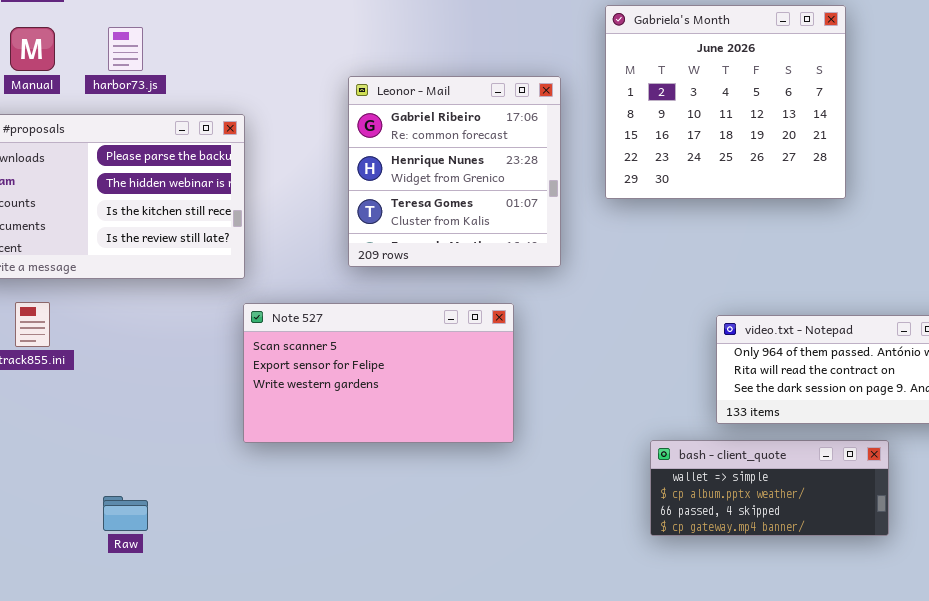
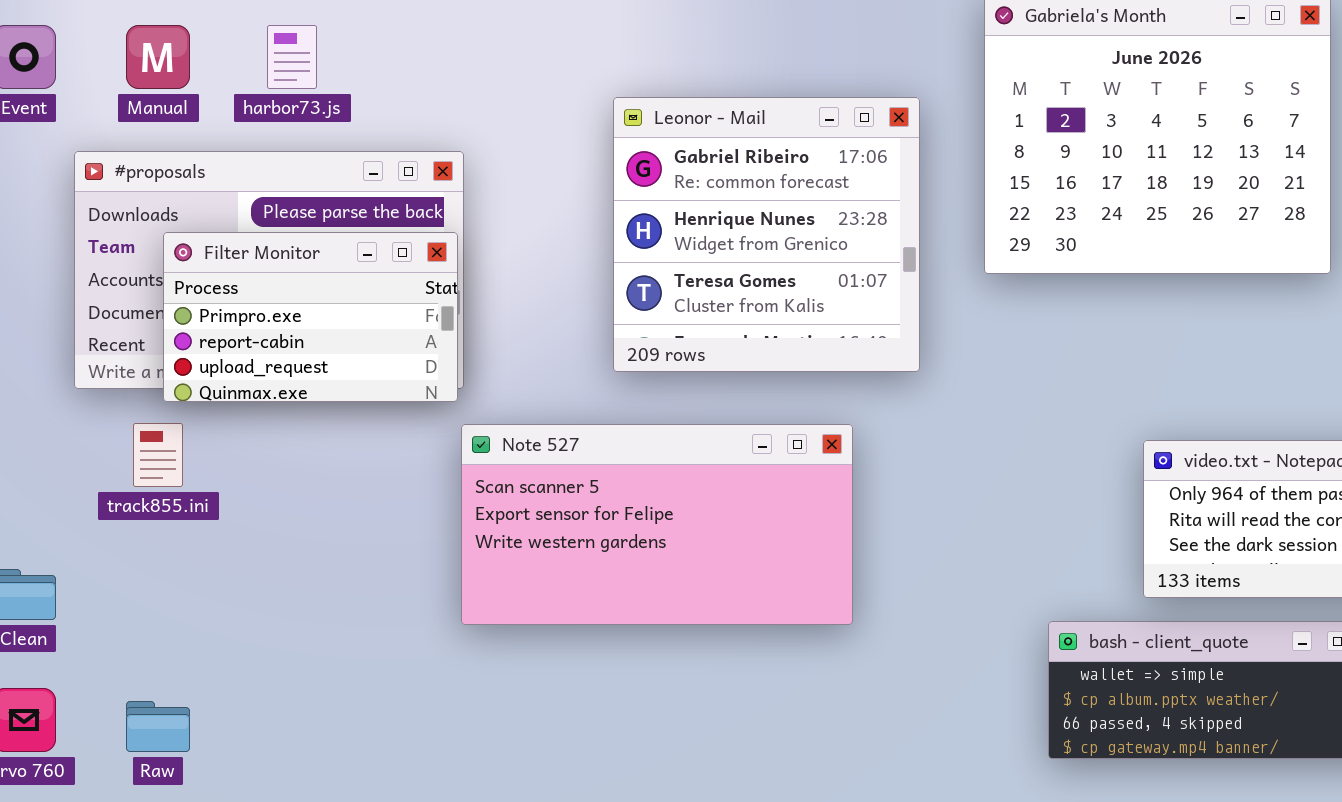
Filter Monitor: none -> [163,232,458,402], opened
Raw: [103,496,148,531] -> [126,701,190,752], moved

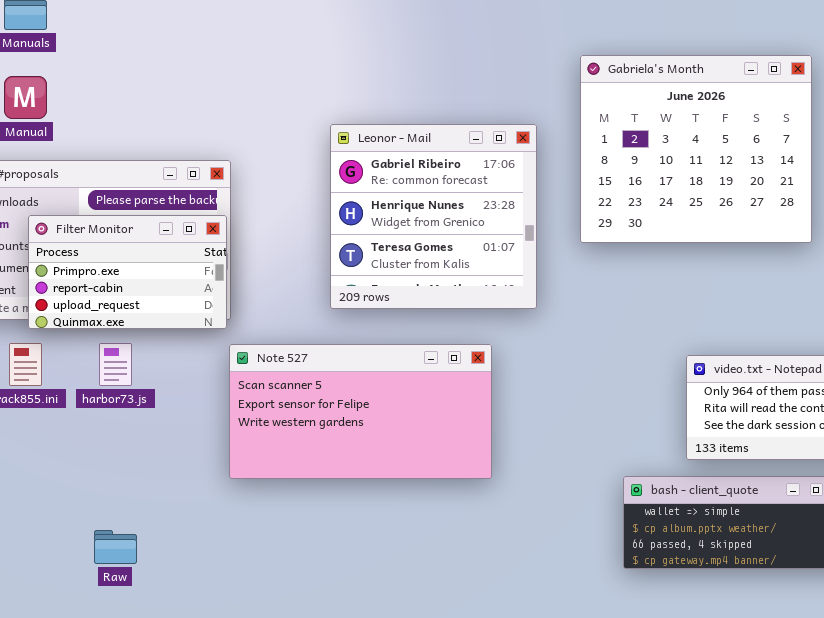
harbor73.js: [267,25,317,89] -> [99,343,132,386], moved
Raw: [126,701,190,752] -> [94,530,137,564], moved

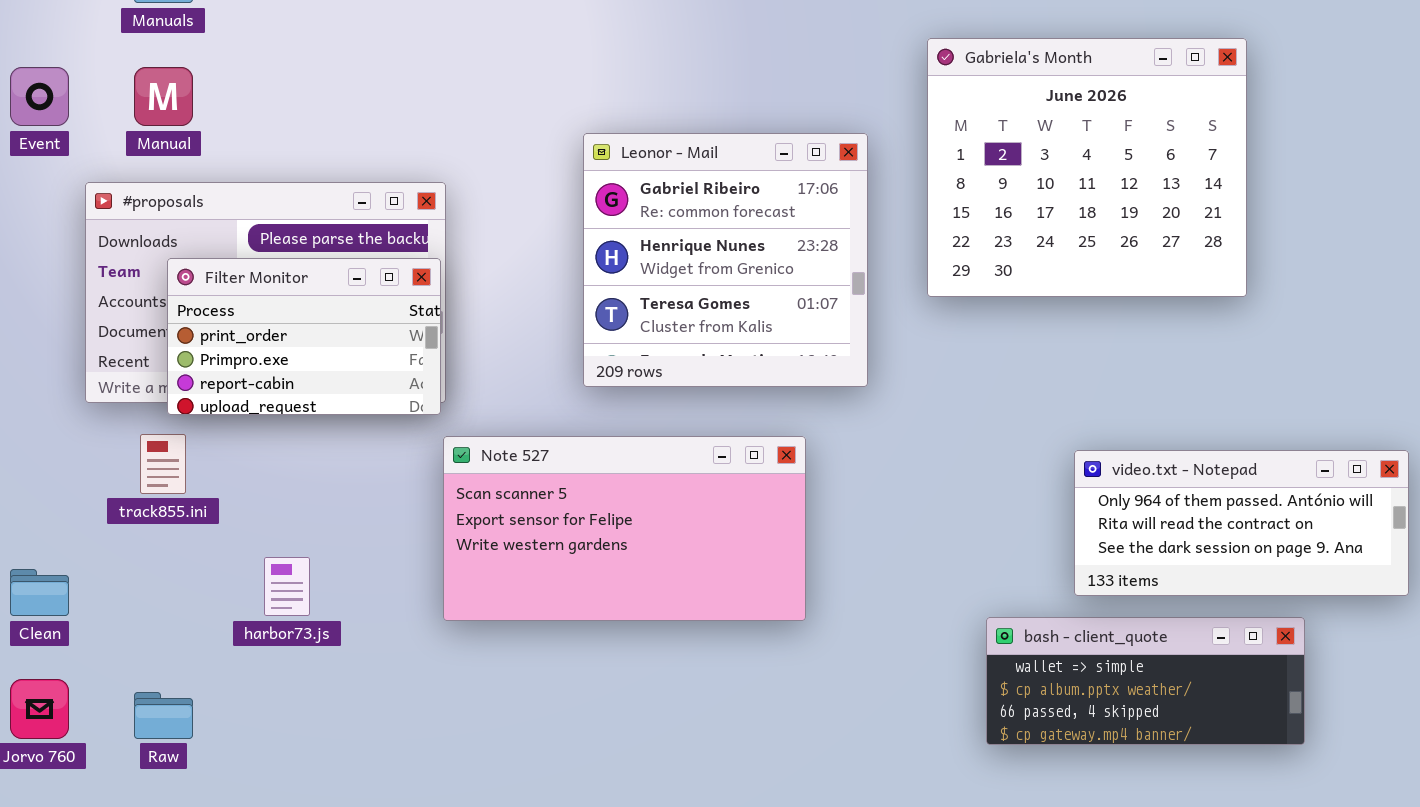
Filter Monitor: [28,215,227,329] -> [167,258,441,415], scrolled up 1 row
harbor73.js: [99,343,132,386] -> [264,557,310,616], moved
Raw: [94,530,137,564] -> [134,692,193,739], moved

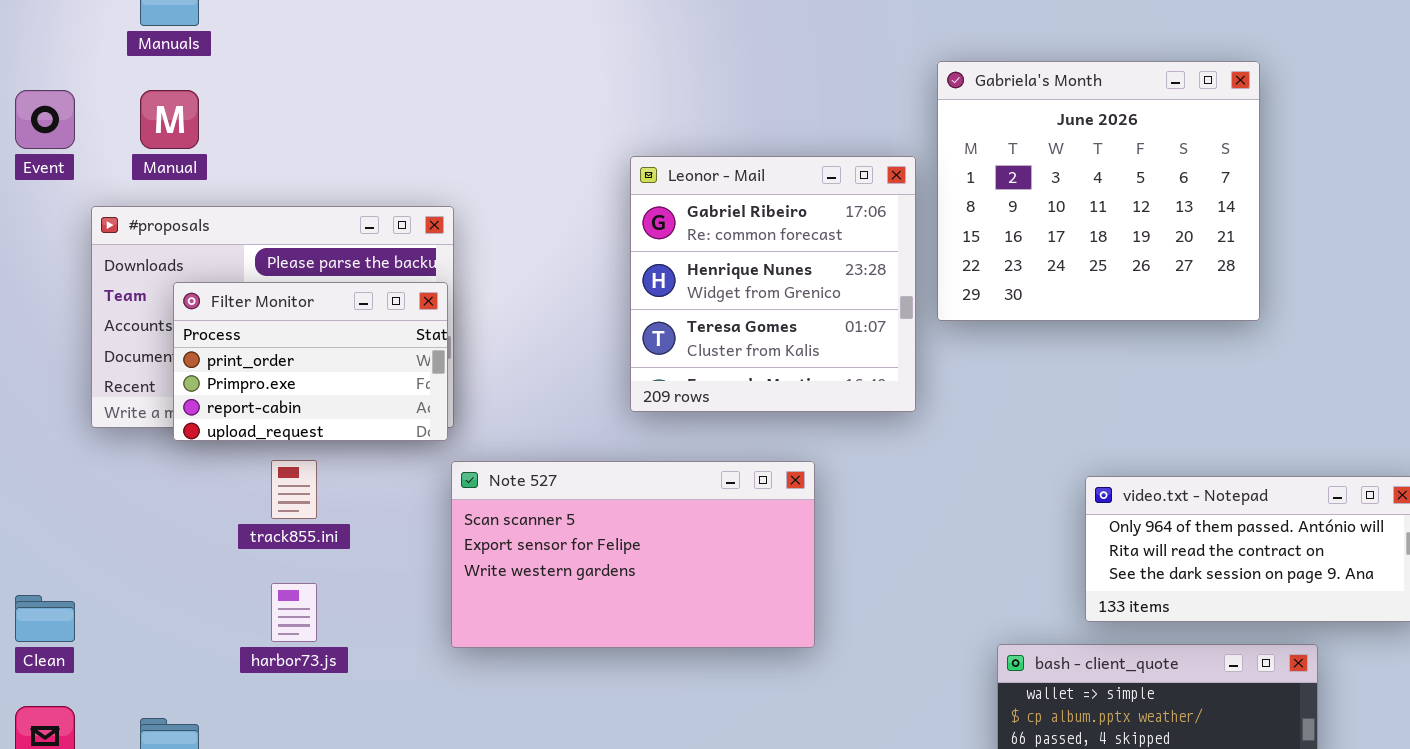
Leonor - Mail: [583,133,868,387] -> [630,156,916,412], moved
track855.ini: [140,434,186,494] -> [271,460,317,519], moved

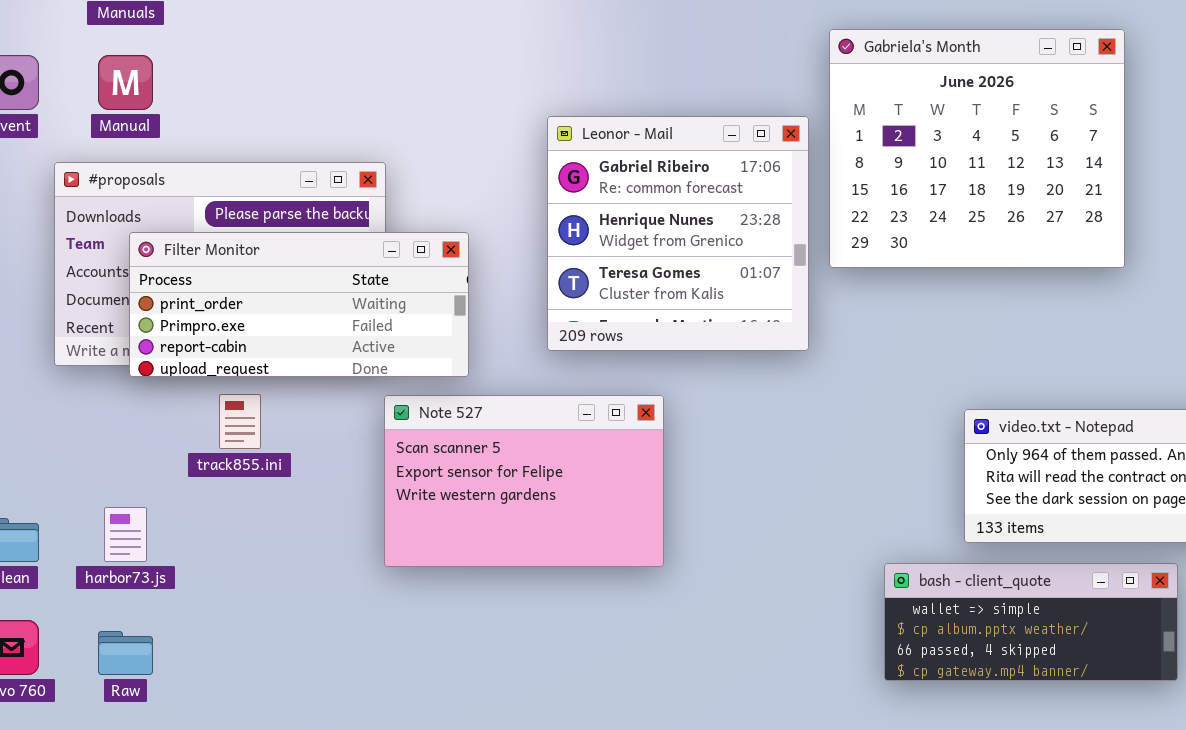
Filter Monitor: [173,282,448,441] -> [129,232,469,377], resized
Note 527: [451,461,815,648] -> [384,395,664,567], resized
harbor73.js: [271,583,317,642] -> [104,507,147,562], moved

